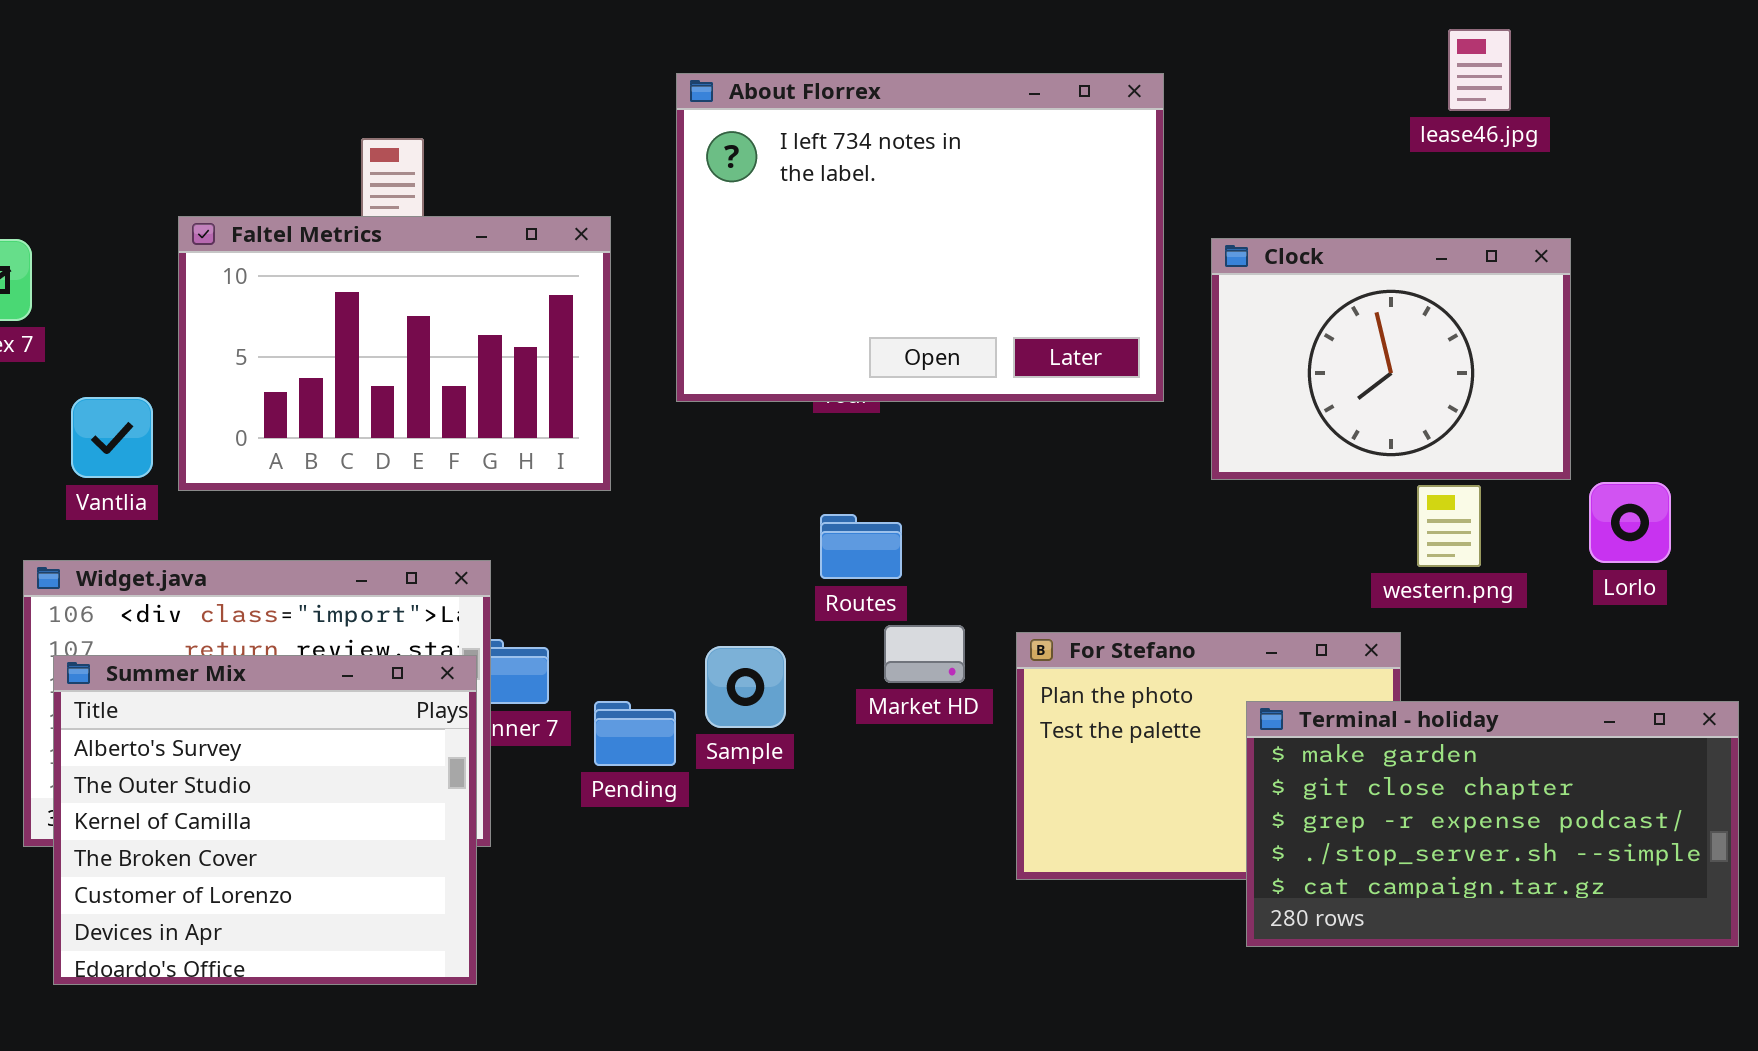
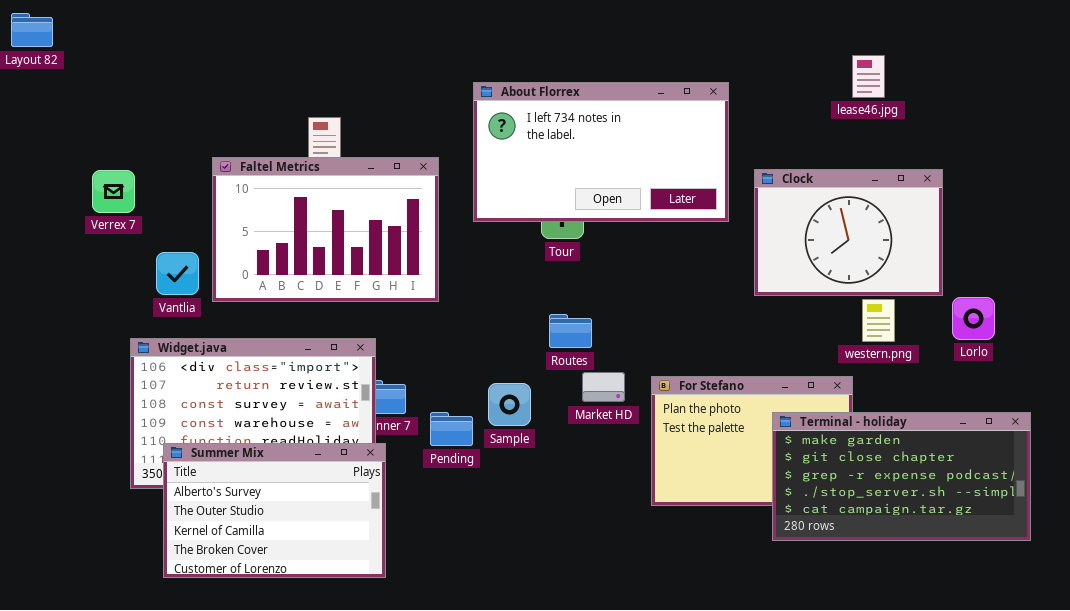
lease46.jpg: [1448,29,1511,111] -> [852,55,885,98], moved
About Florrex: [676,73,1164,402] -> [473,82,729,222], resized
Summer Mix: [53,655,477,985] -> [163,443,386,578], moved, resized

